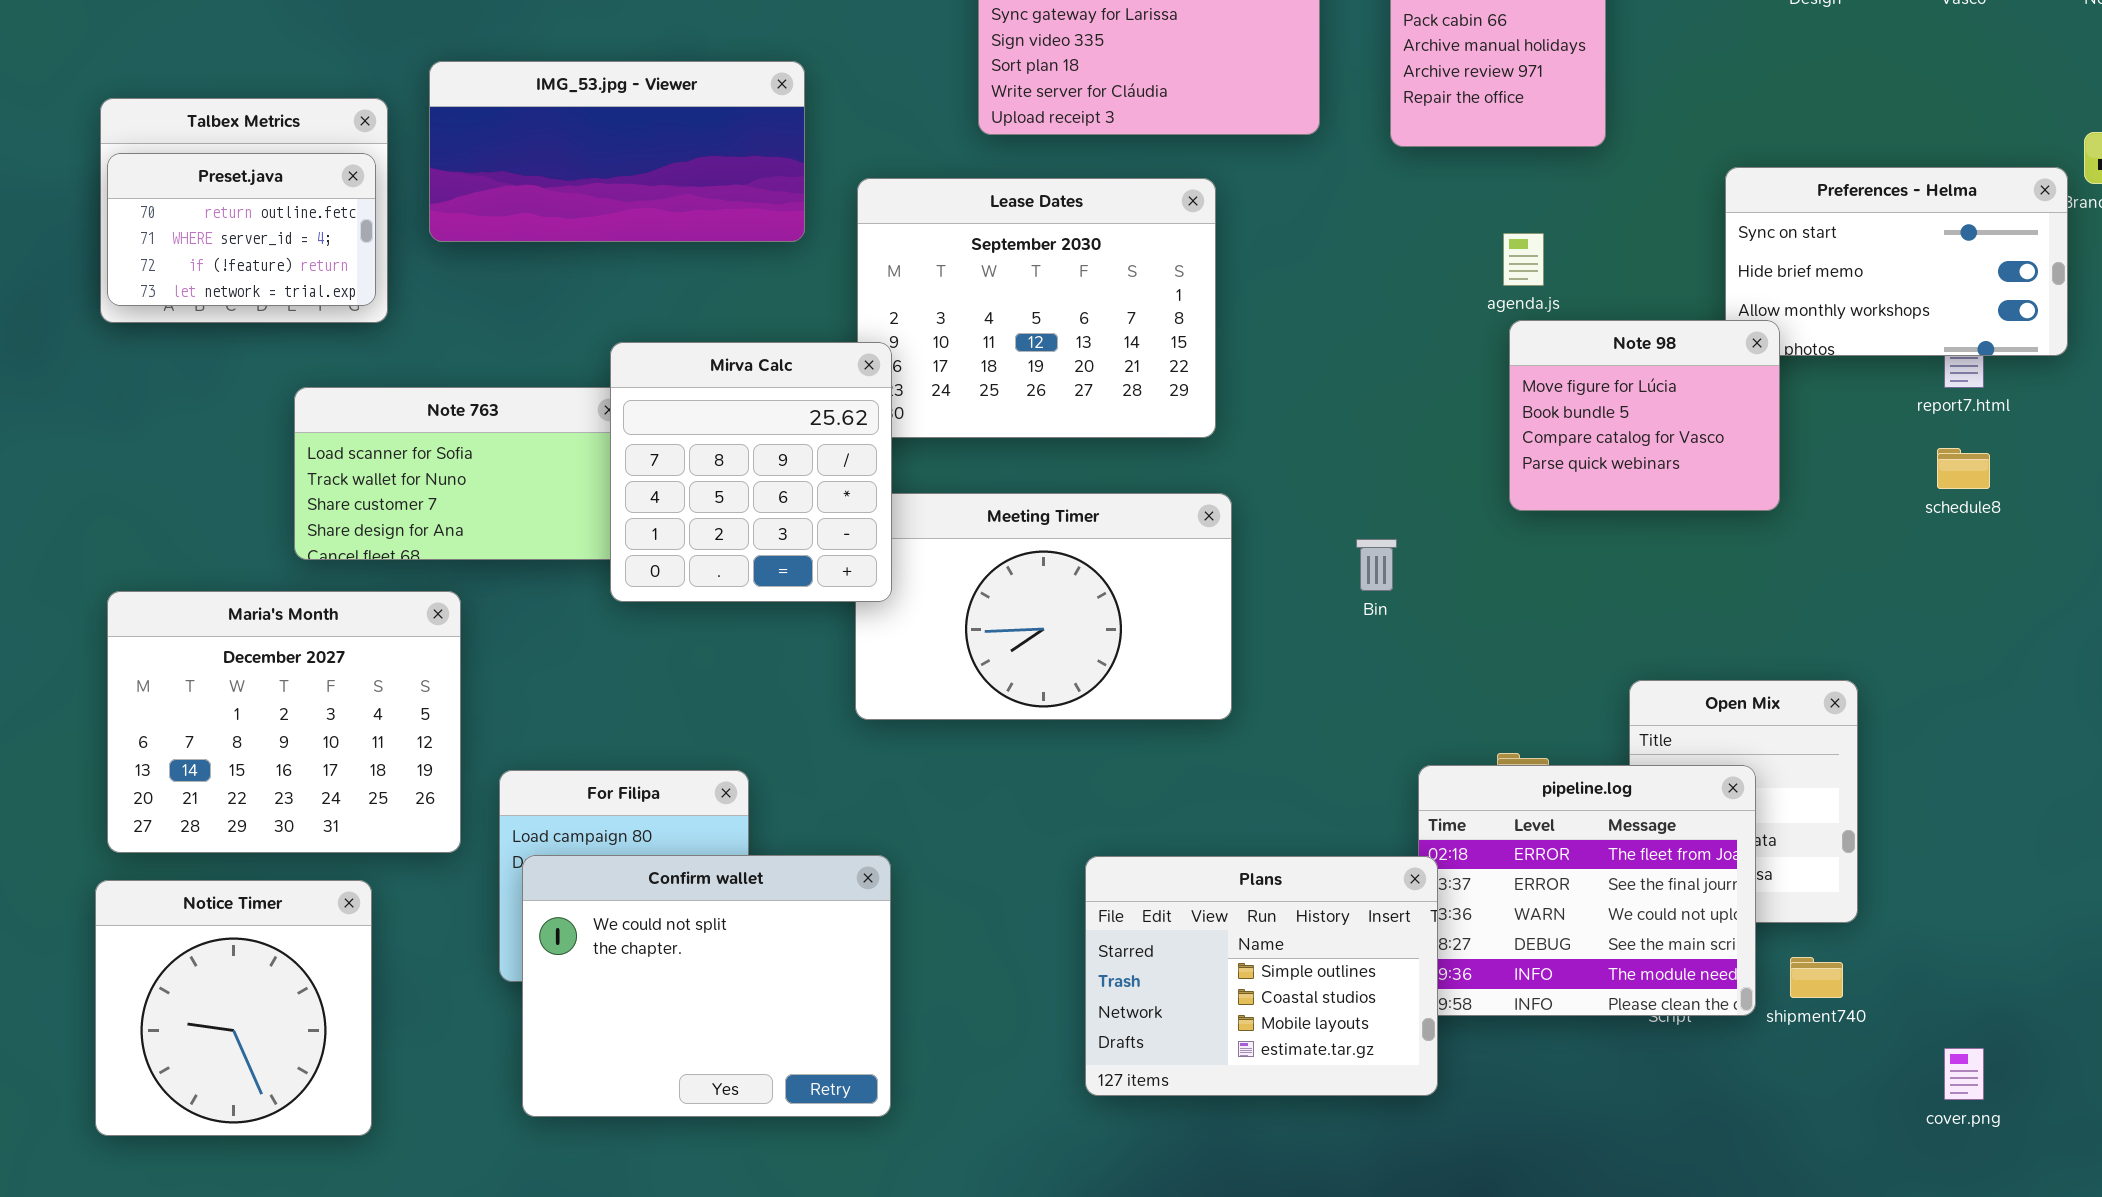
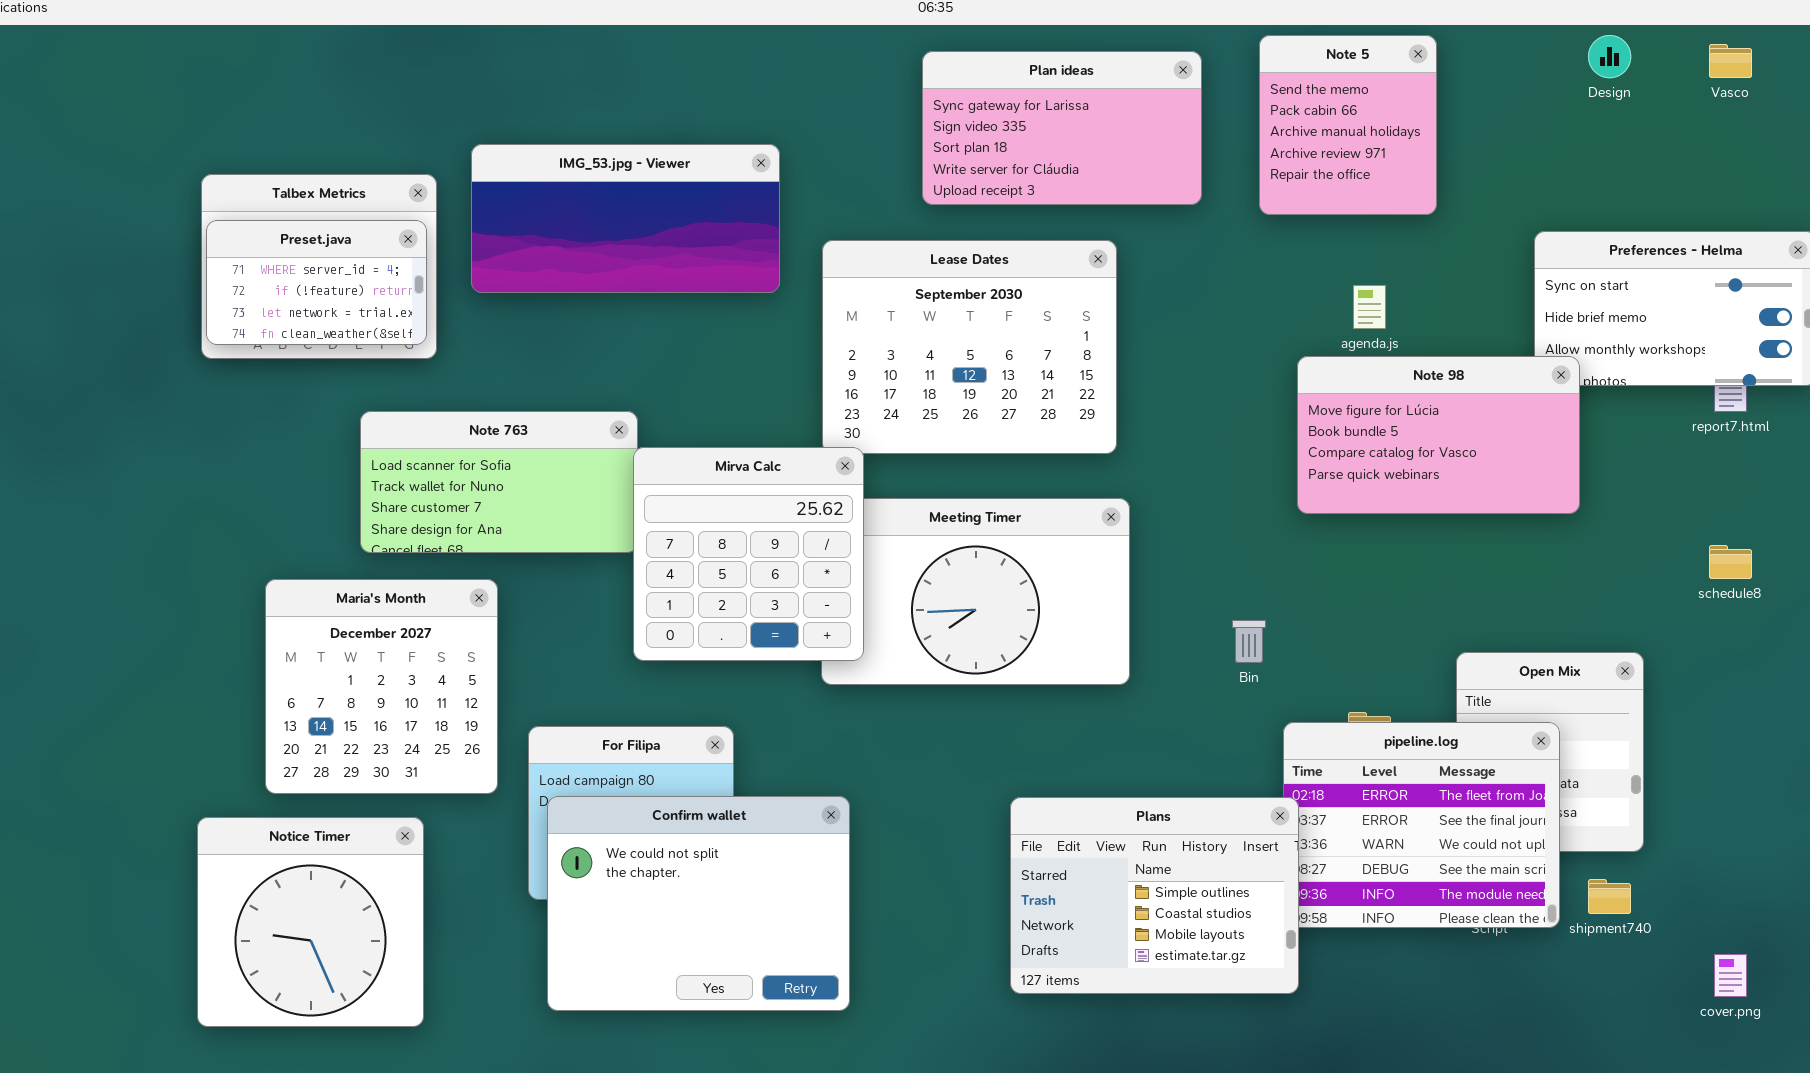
Preset.java: [107,153,376,306] -> [206,220,427,345], scrolled down 1 row
Note 98: [1509,320,1780,511] -> [1297,356,1580,514], resized
Mirva Calc: [610,342,892,602] -> [633,447,864,661], moved
schedule8: [1937,448,1990,489] -> [1709,545,1752,579], moved
Bin: [1356,539,1397,591] -> [1232,620,1266,663], moved
Maria's Month: [107,591,461,853] -> [265,579,498,794], resized

